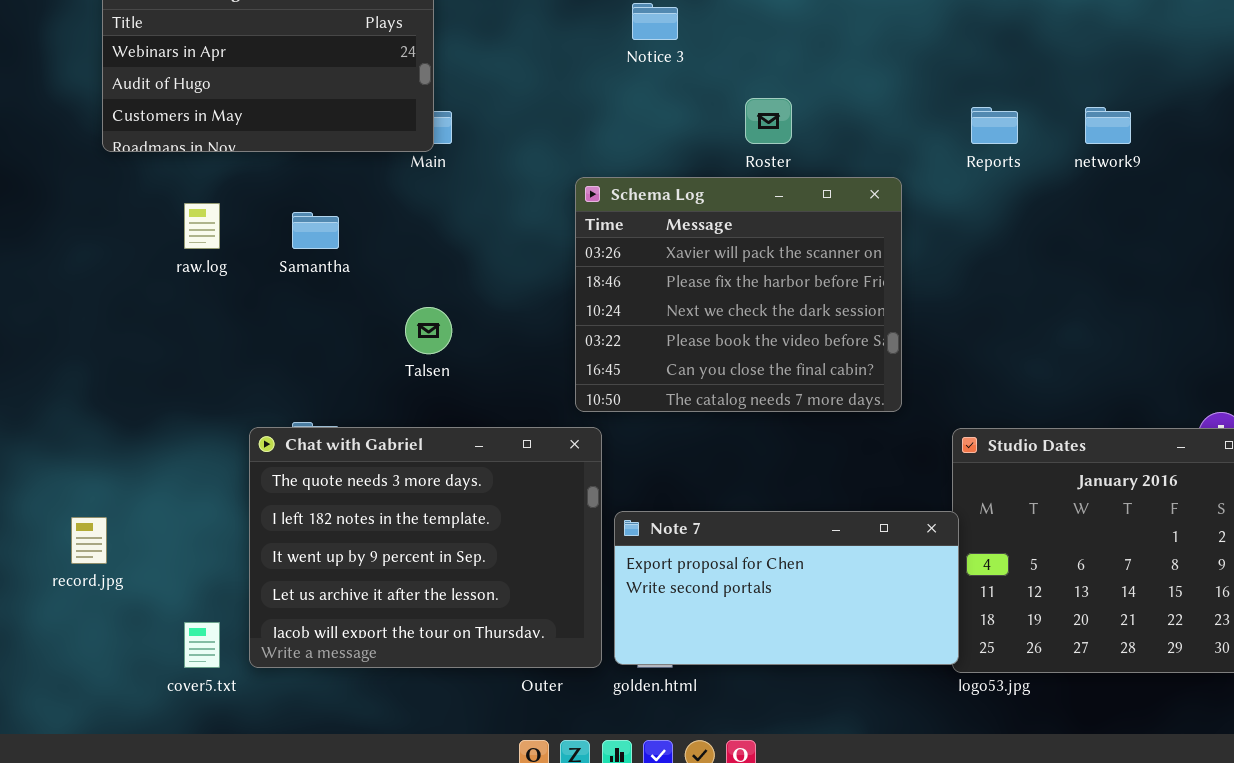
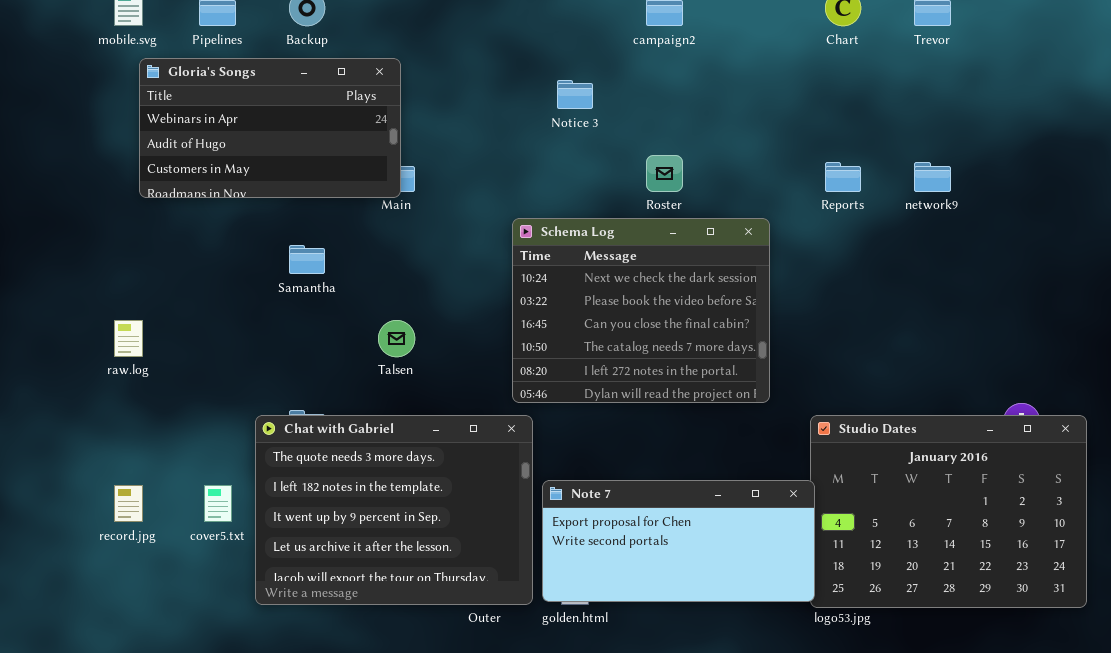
Schema Log: [575,177,902,412] -> [512,218,770,403], scrolled down 2 rows
raw.log: [184,203,220,249] -> [114,320,143,357], moved
cover5.txt: [184,622,220,668] -> [204,485,232,522], moved

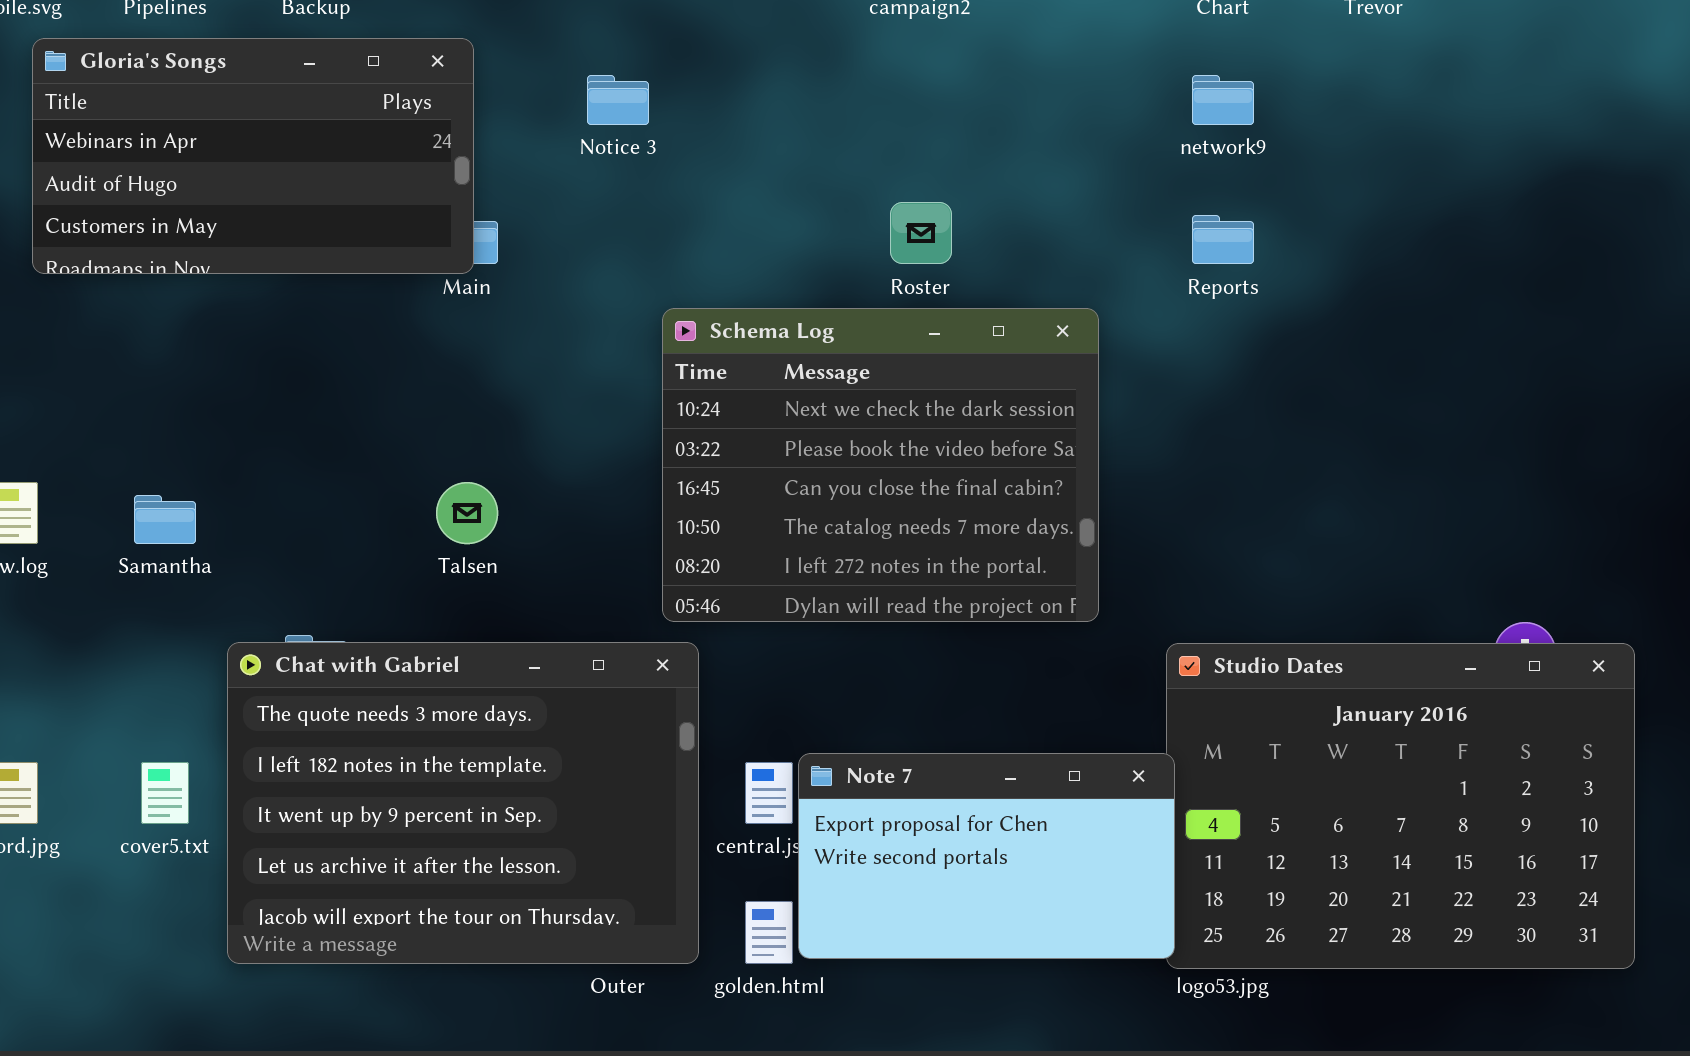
Notice 3: [557,80,593,109] -> [587,75,649,125], moved
network9: [914,162,951,192] -> [1192,75,1254,125], moved
Samantha: [289,245,325,274] -> [134,495,196,544], moved
Note 7: [542,480,815,602] -> [798,753,1175,959], resized

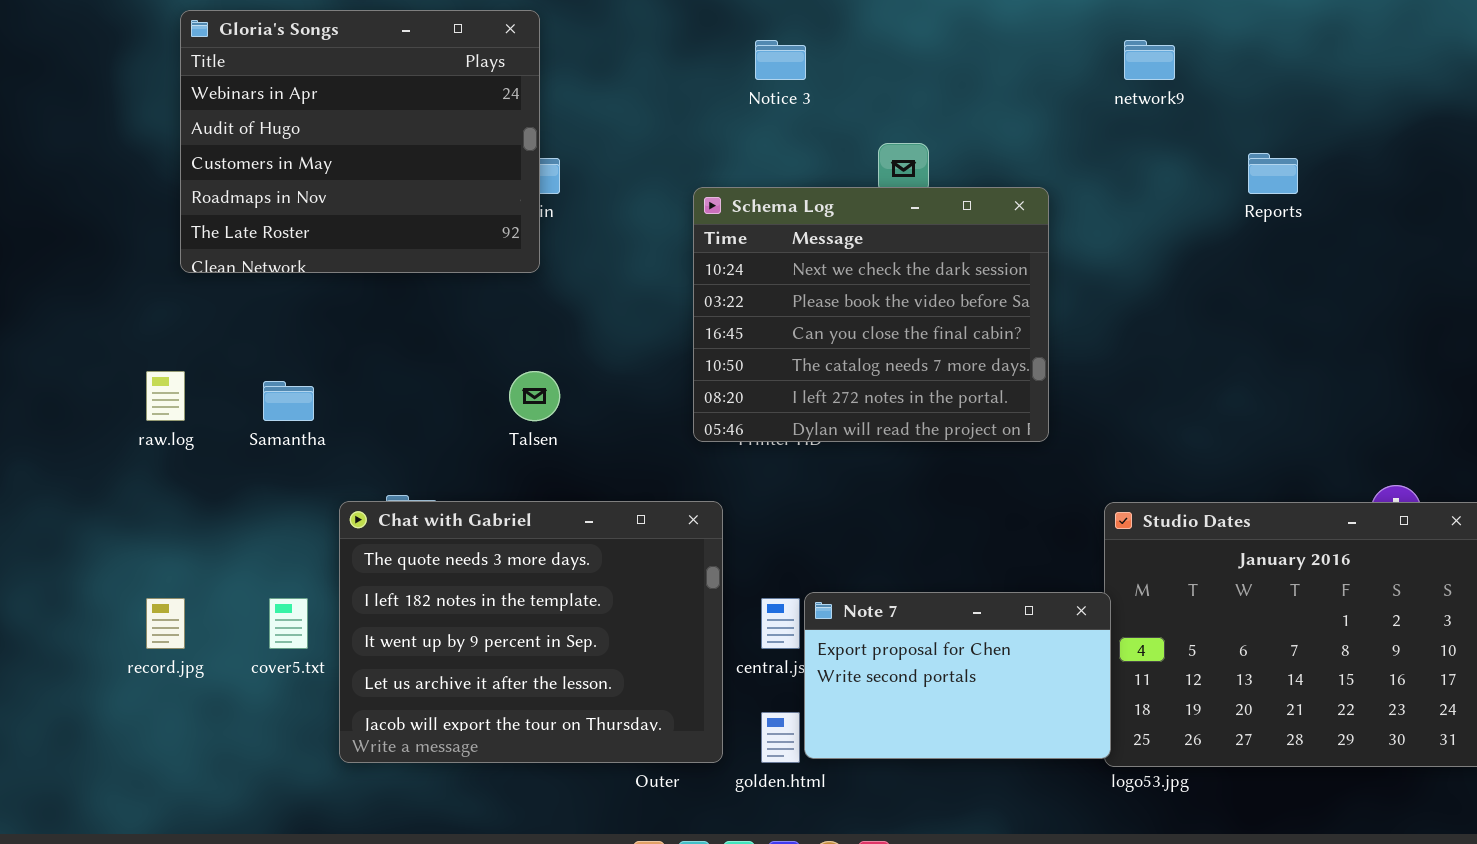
Gloria's Songs: [32,38,474,274] -> [180,10,540,273], resized
Notice 3: [587,75,649,125] -> [755,40,806,80], moved
Reports: [1192,215,1254,264] -> [1248,153,1298,194], moved
Schema Log: [662,308,1099,622] -> [693,187,1049,442], moved

